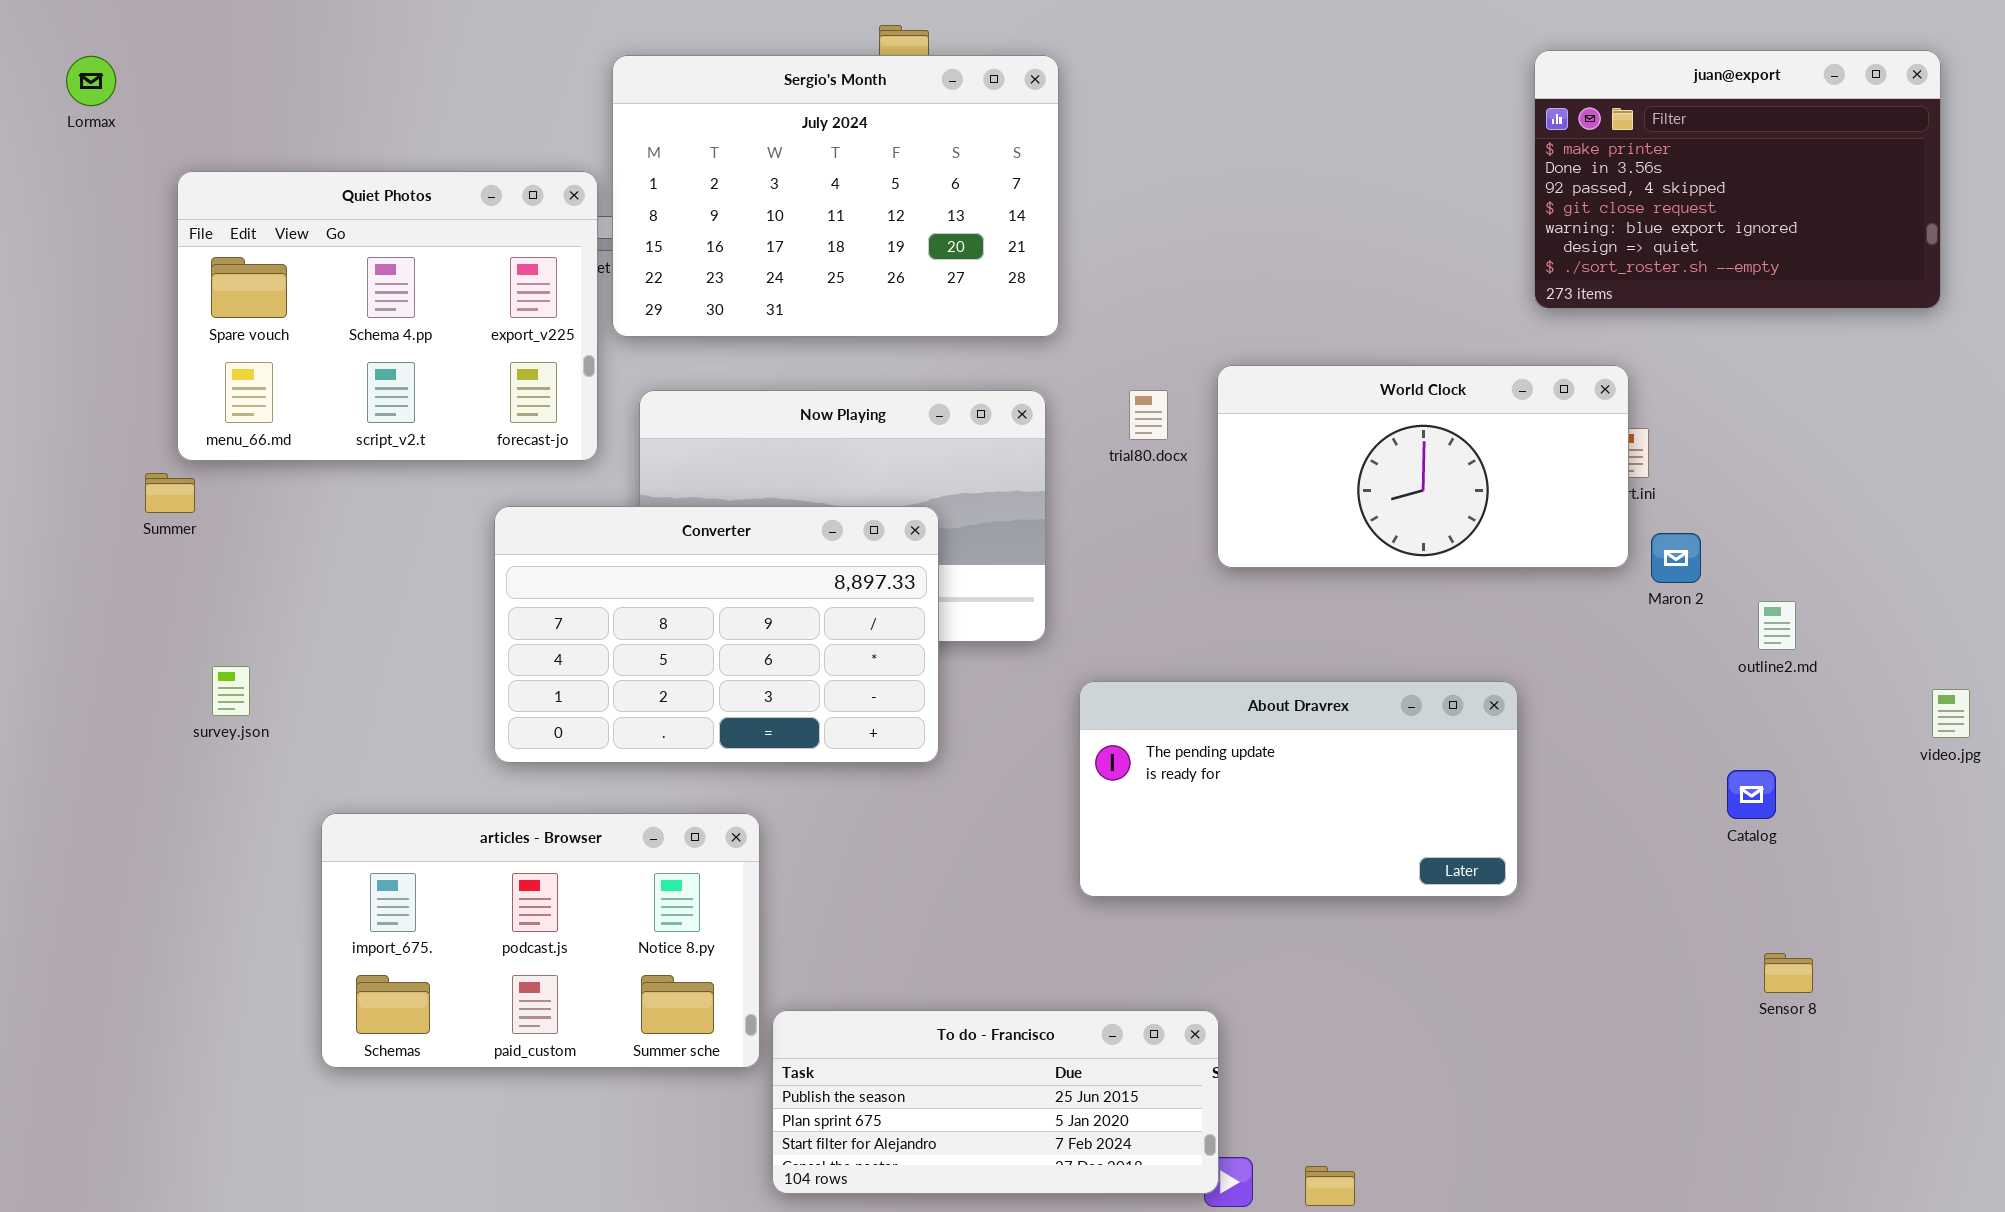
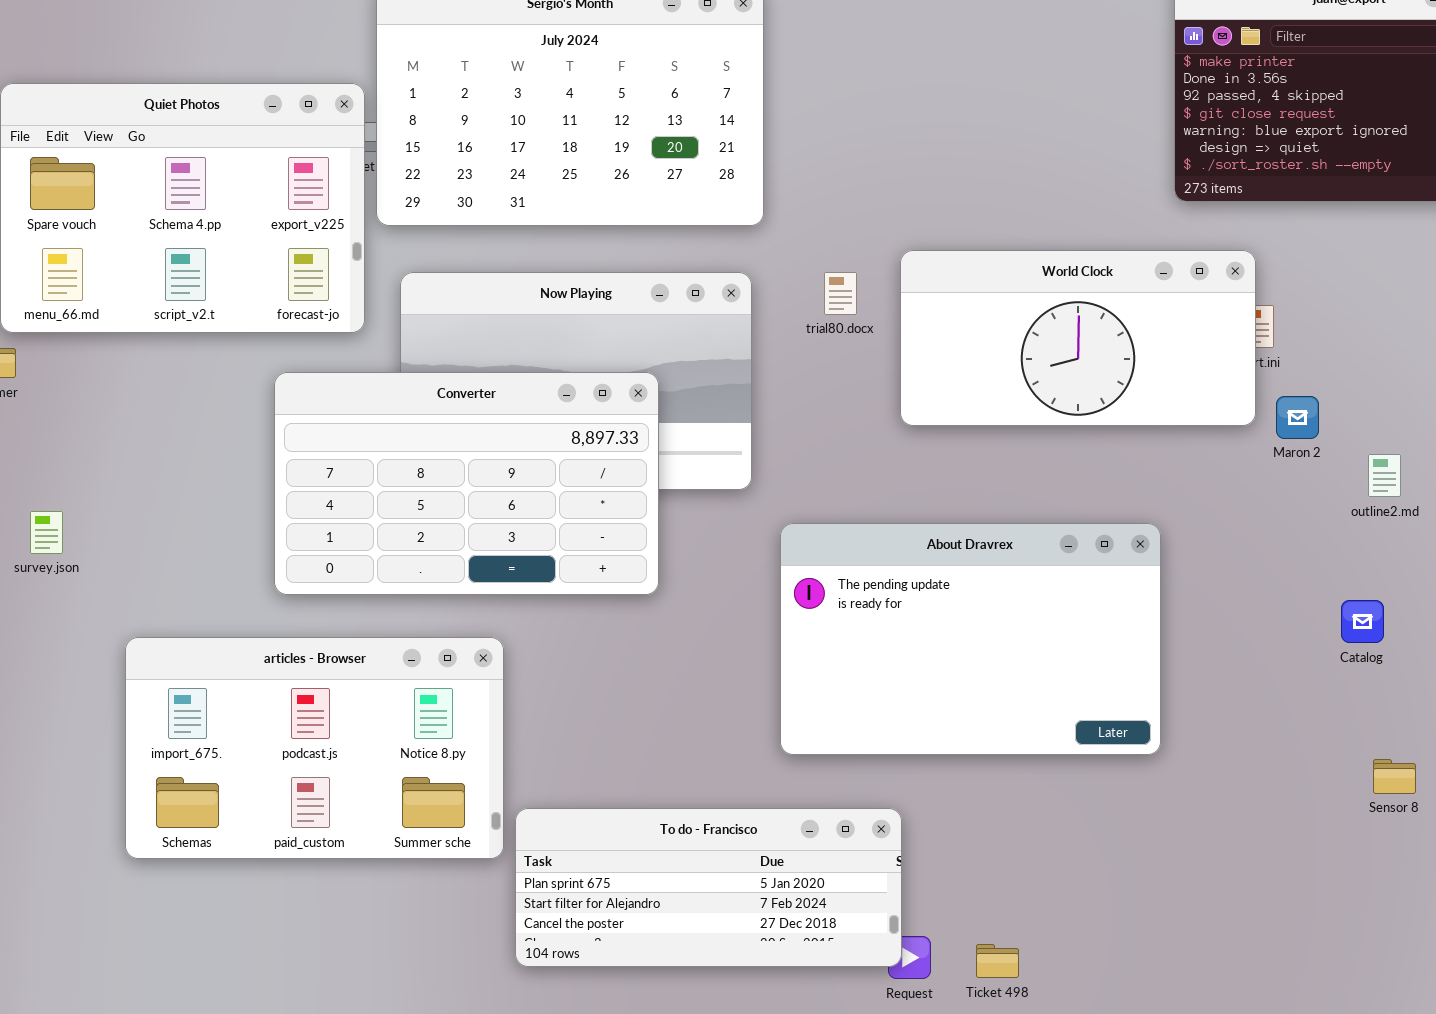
About Dravrex: [1079,681,1518,897] -> [780,523,1161,755], resized
To do - Francisco: [772,1010,1219,1194] -> [515,808,902,967], scrolled down 1 row

